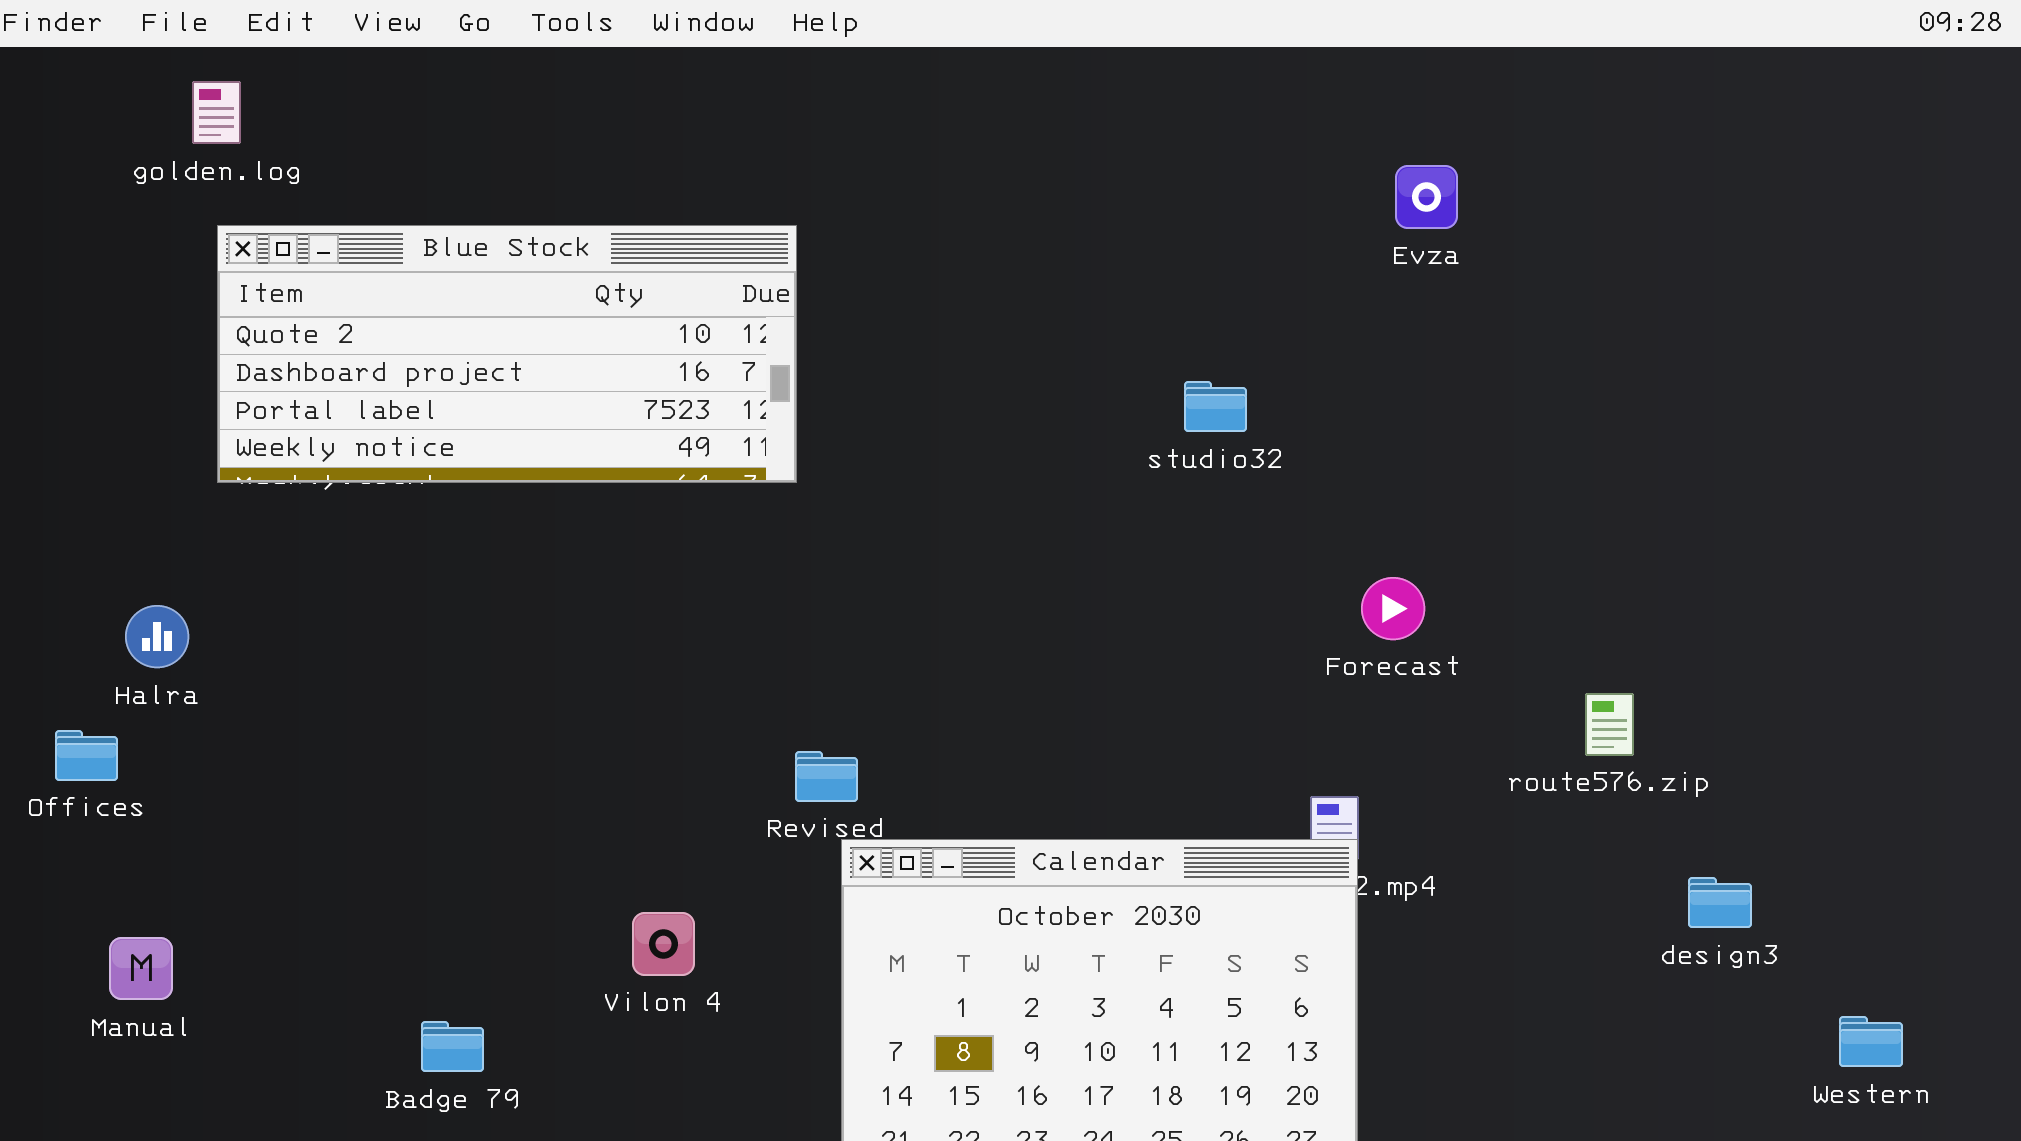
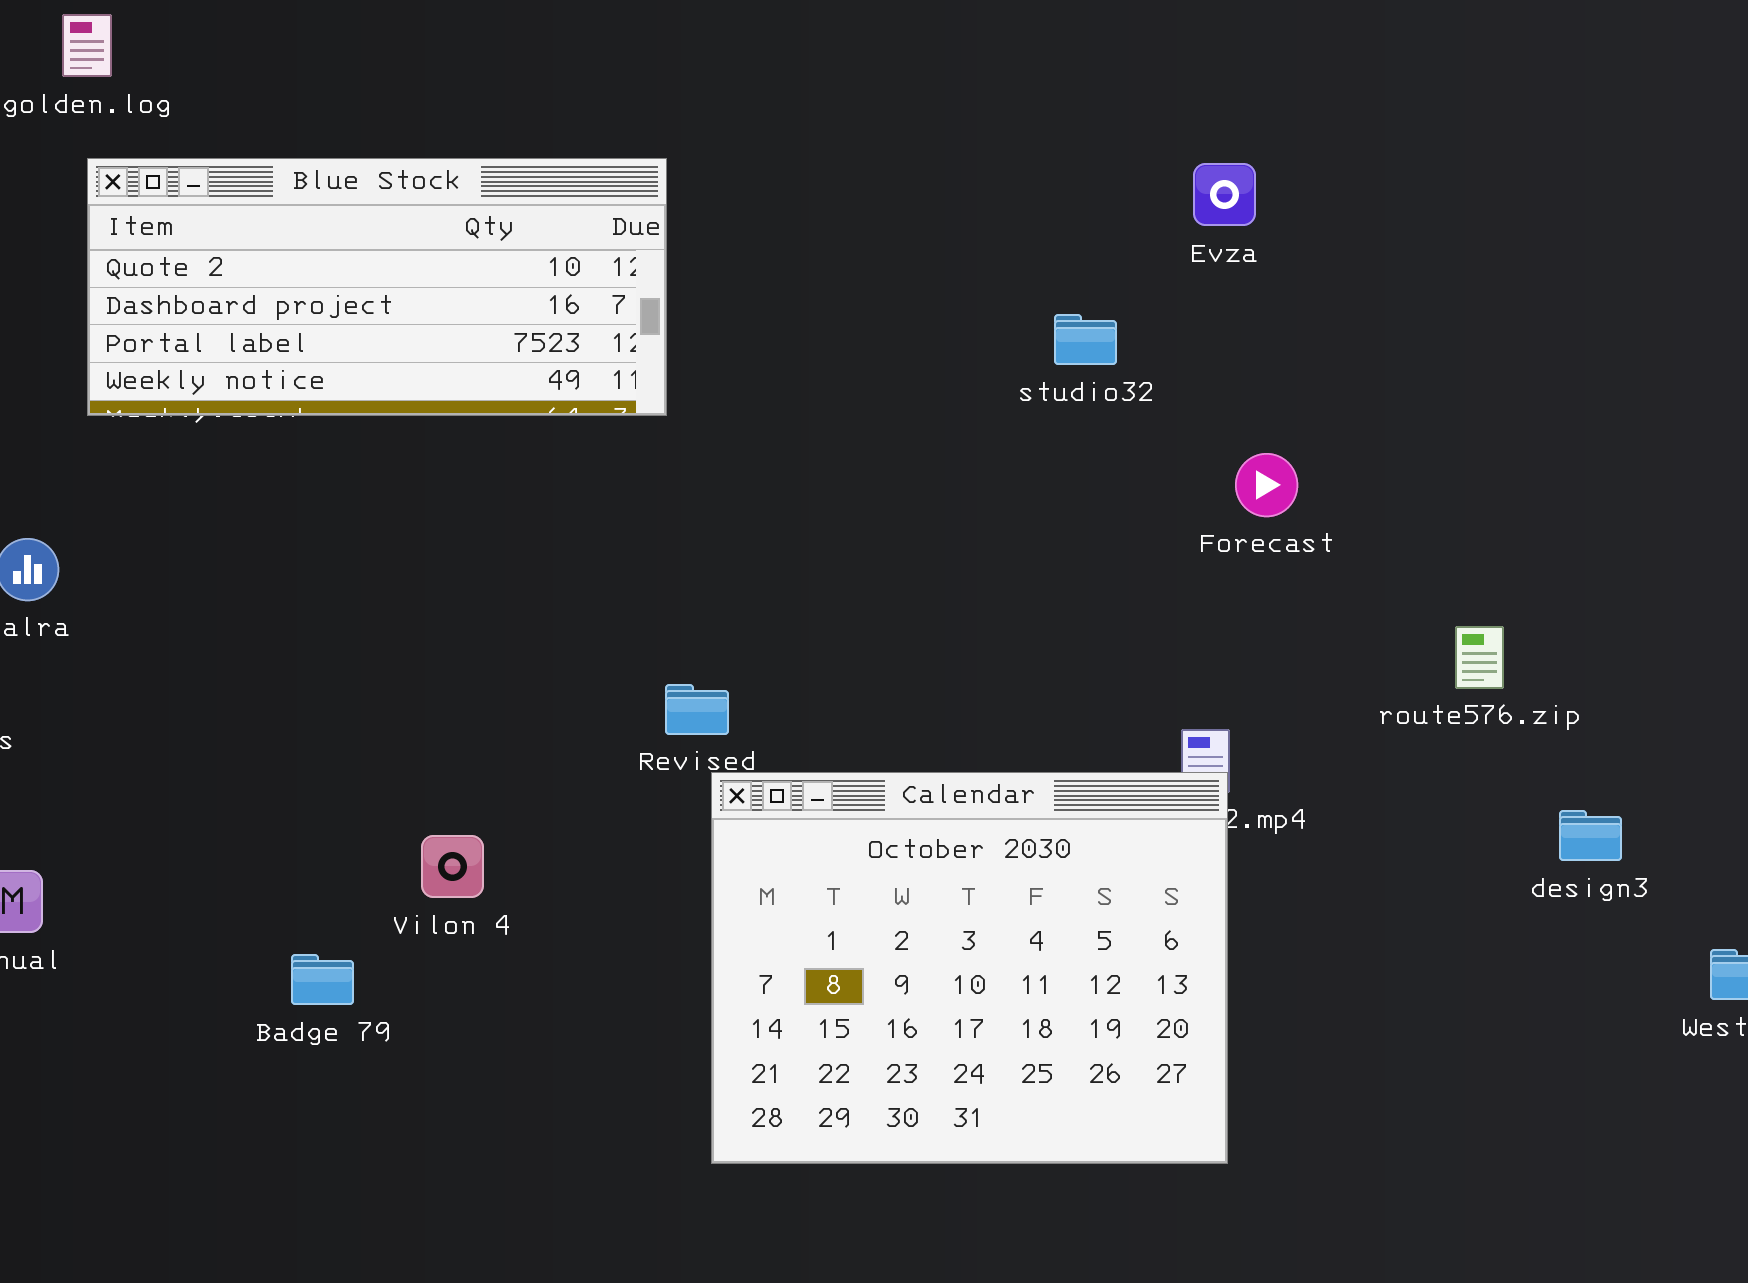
Evza: [1395,165,1458,229] -> [1193,163,1256,226], moved
Forecast: [1361,577,1425,640] -> [1235,453,1298,517], moved
Vilon 4: [632,912,695,976] -> [421,835,484,898], moved

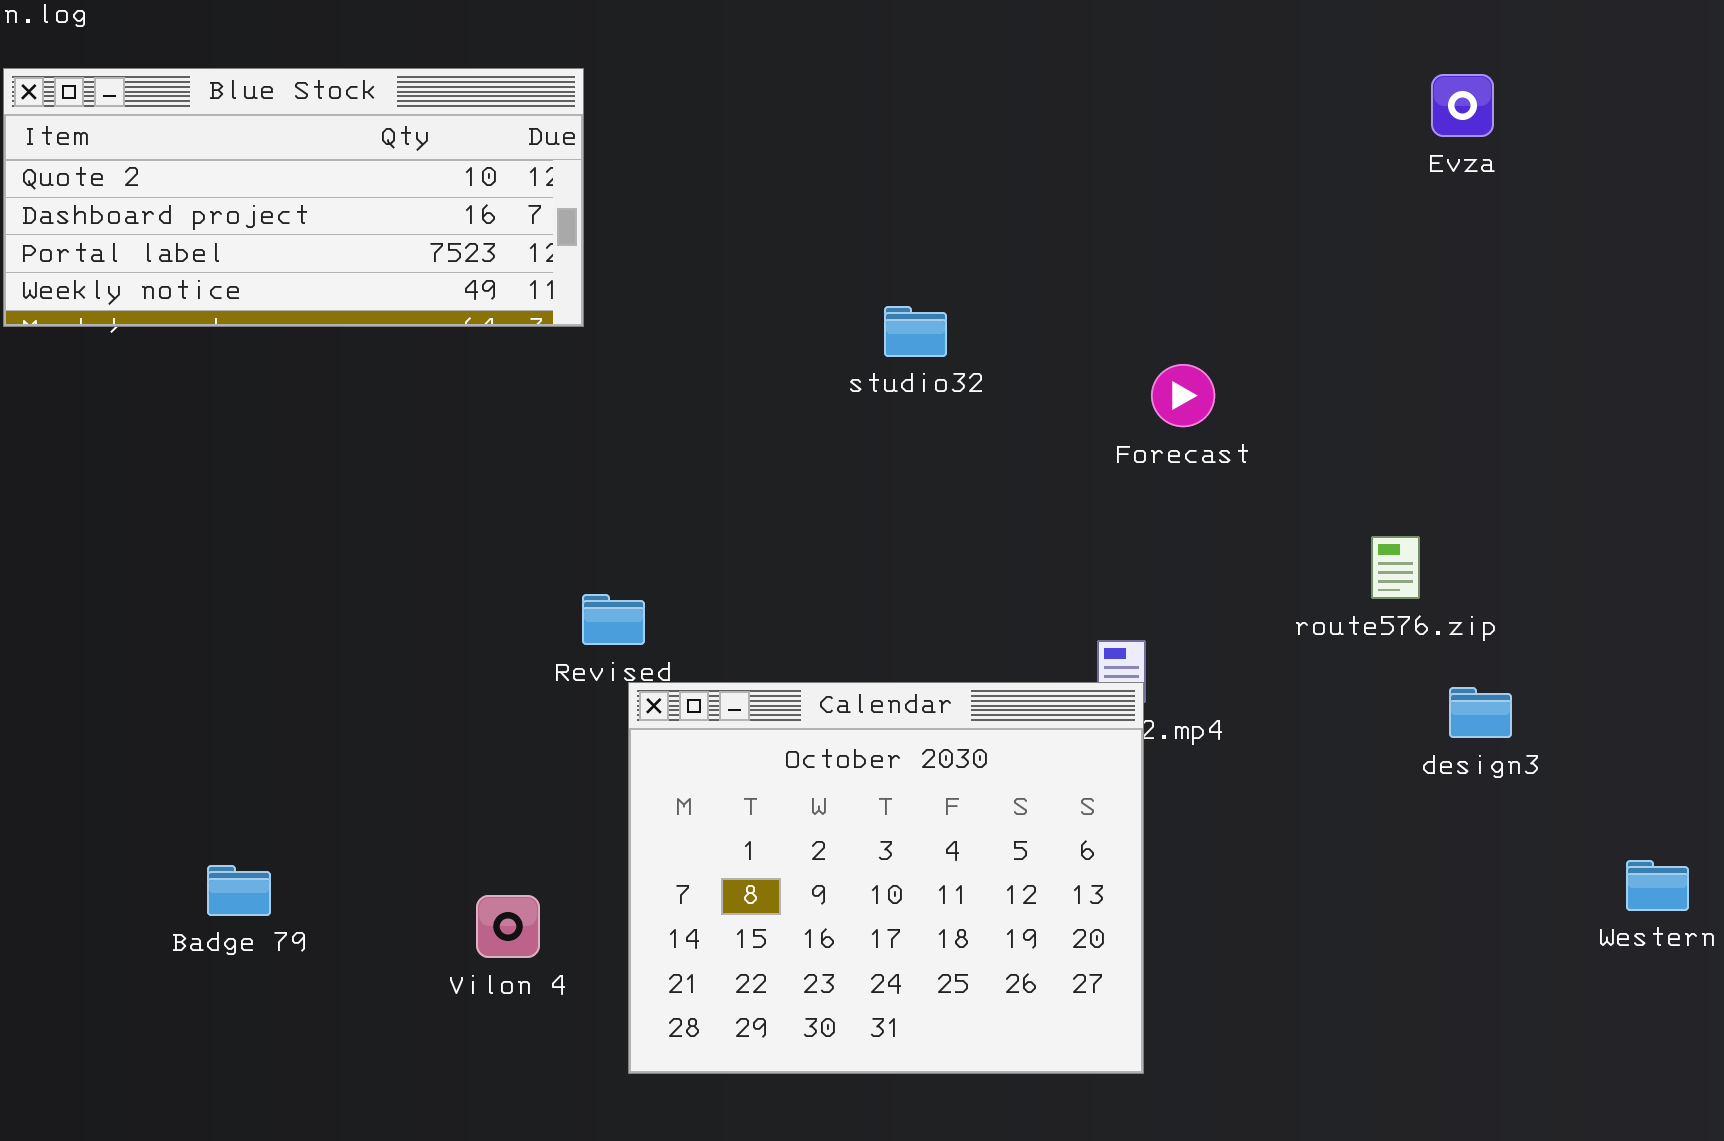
Evza: [1193,163,1256,226] -> [1431,74,1494,137], moved
studio32: [1054,314,1117,365] -> [884,306,947,357], moved
design3: [1559,810,1622,861] -> [1449,687,1512,738], moved
Vilon 4: [421,835,484,898] -> [476,895,540,958], moved

